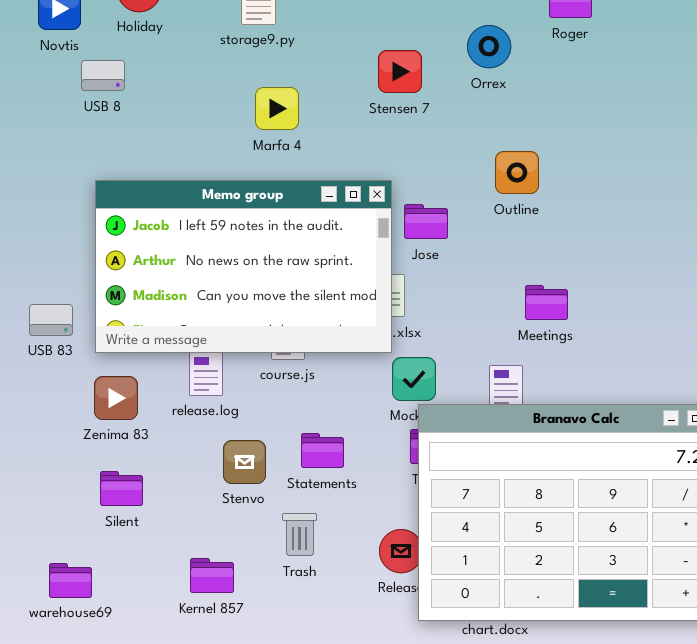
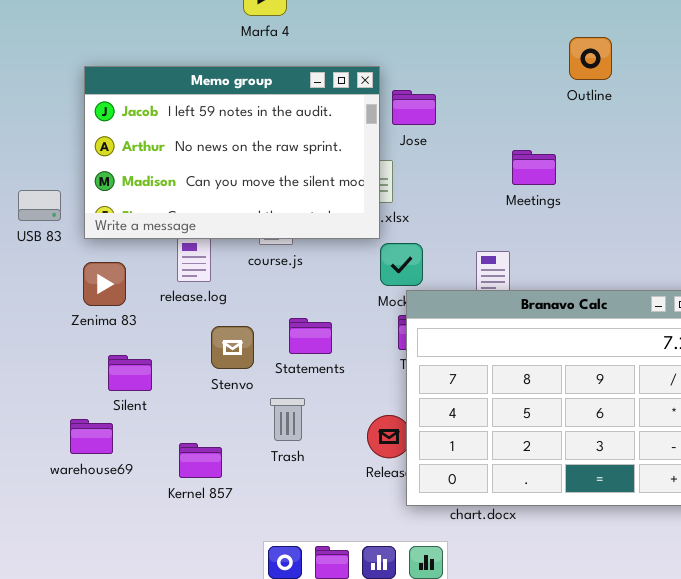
Outline: [495,151,539,194] -> [569,37,612,80], moved
Meetings: [525,285,568,320] -> [512,150,556,185], moved
Silent: [100,471,143,506] -> [108,355,152,391], moved
warehouse69: [49,563,92,598] -> [70,419,113,454], moved

